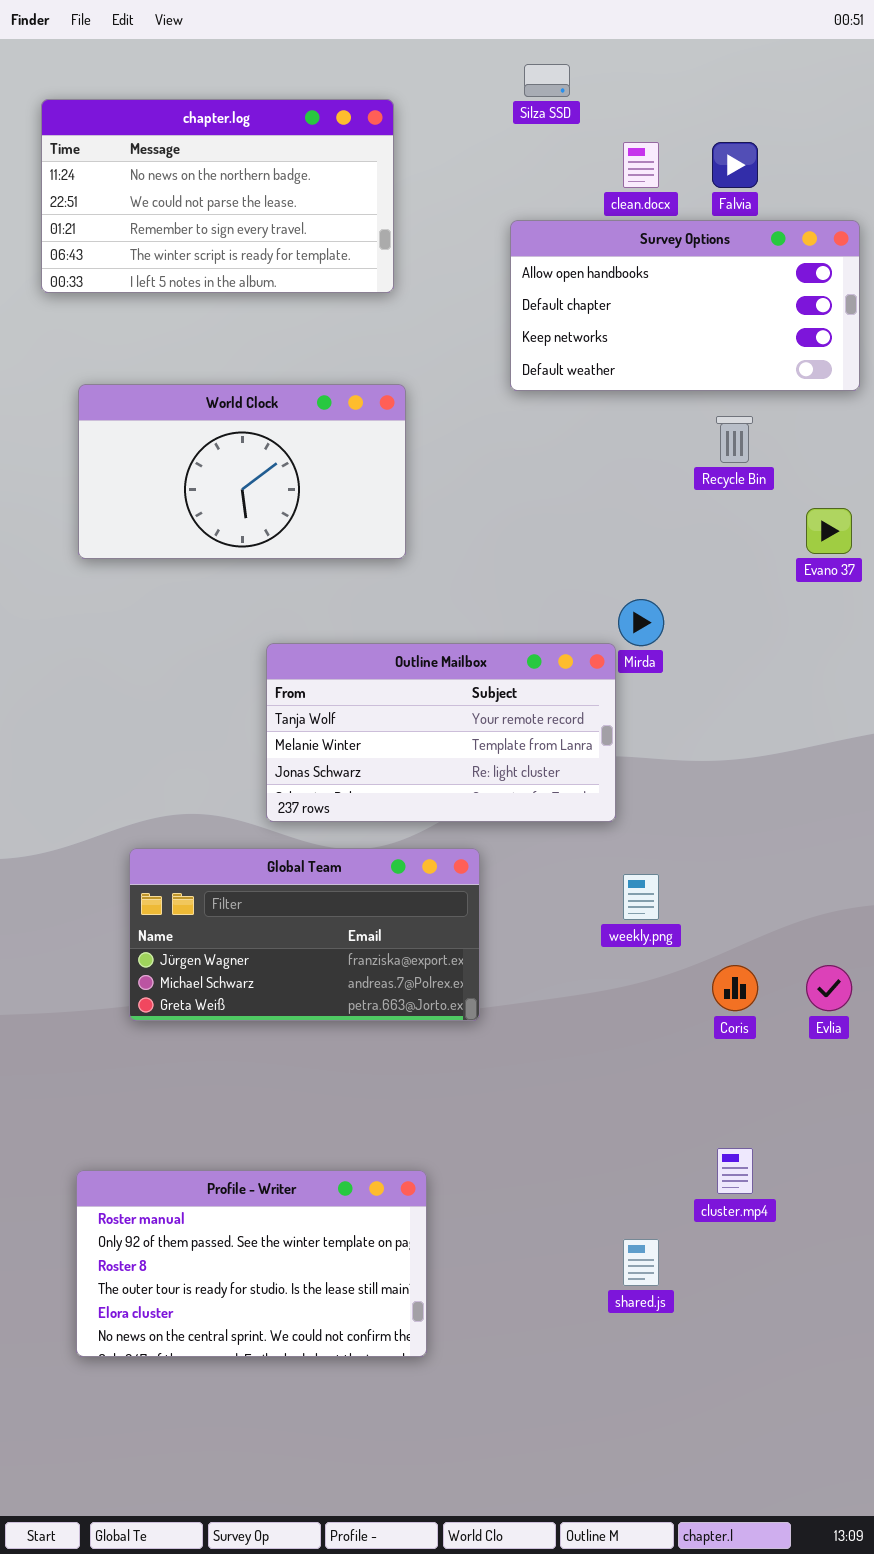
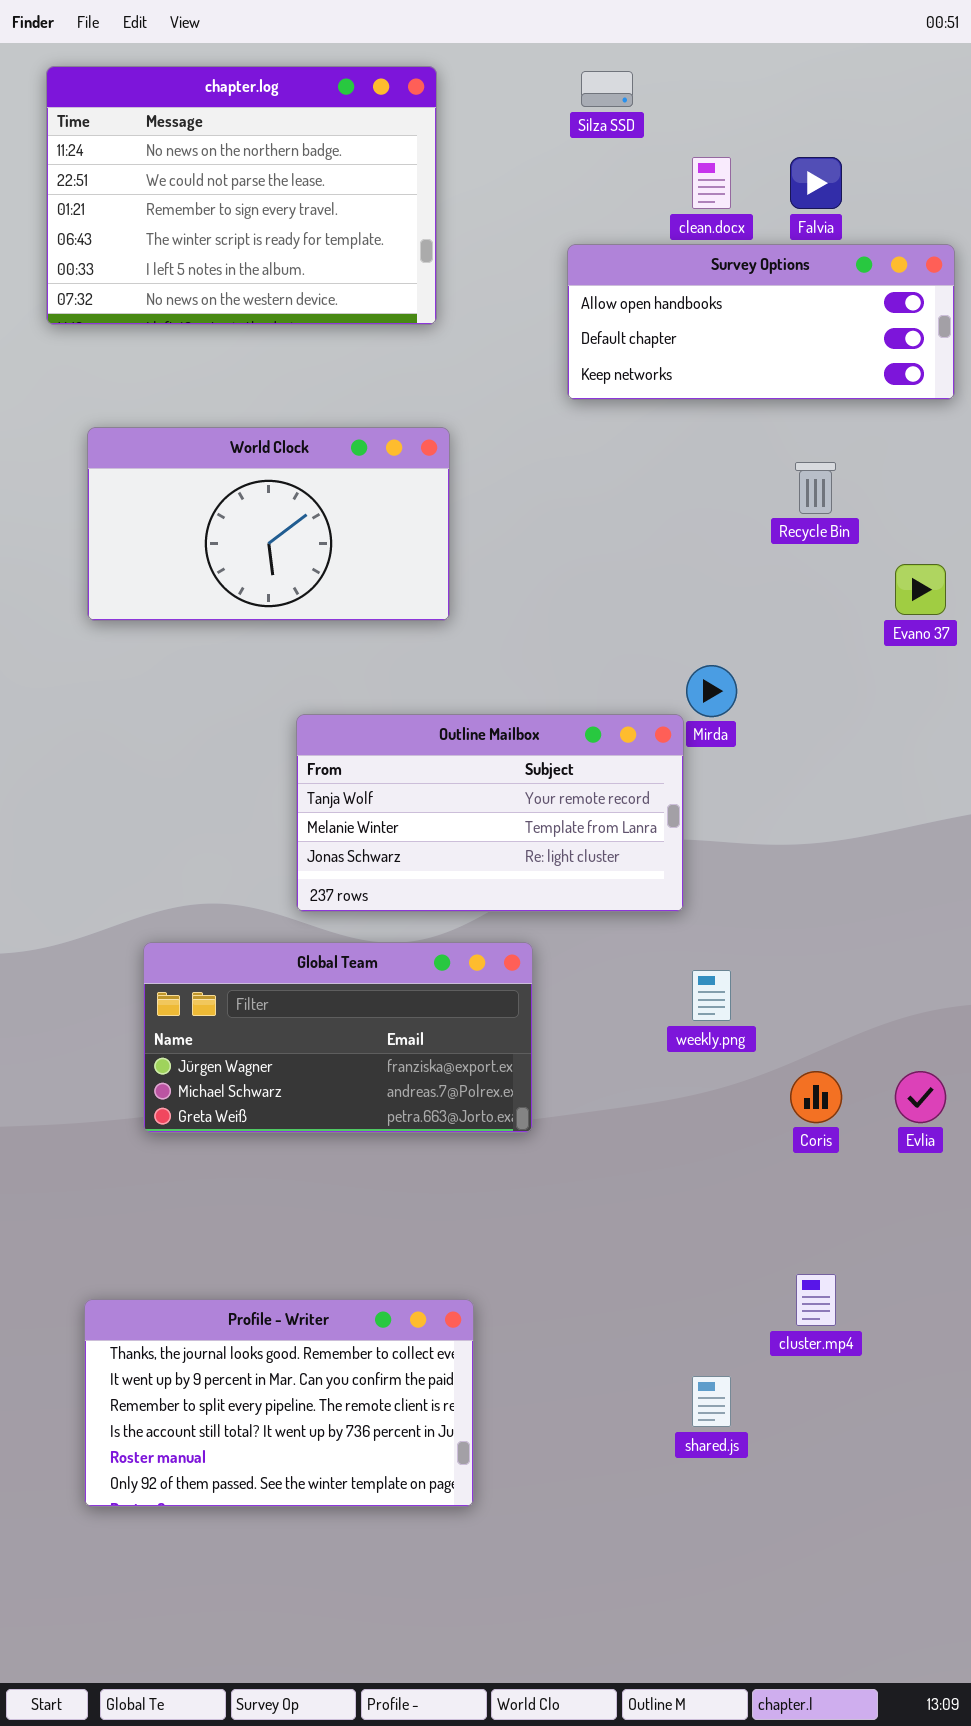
chapter.log: [41,99,394,293] -> [46,66,437,325], resized
Survey Options: [510,220,860,391] -> [567,244,955,400], resized
Profile - Writer: [76,1170,427,1357] -> [84,1299,474,1507], scrolled up 4 rows

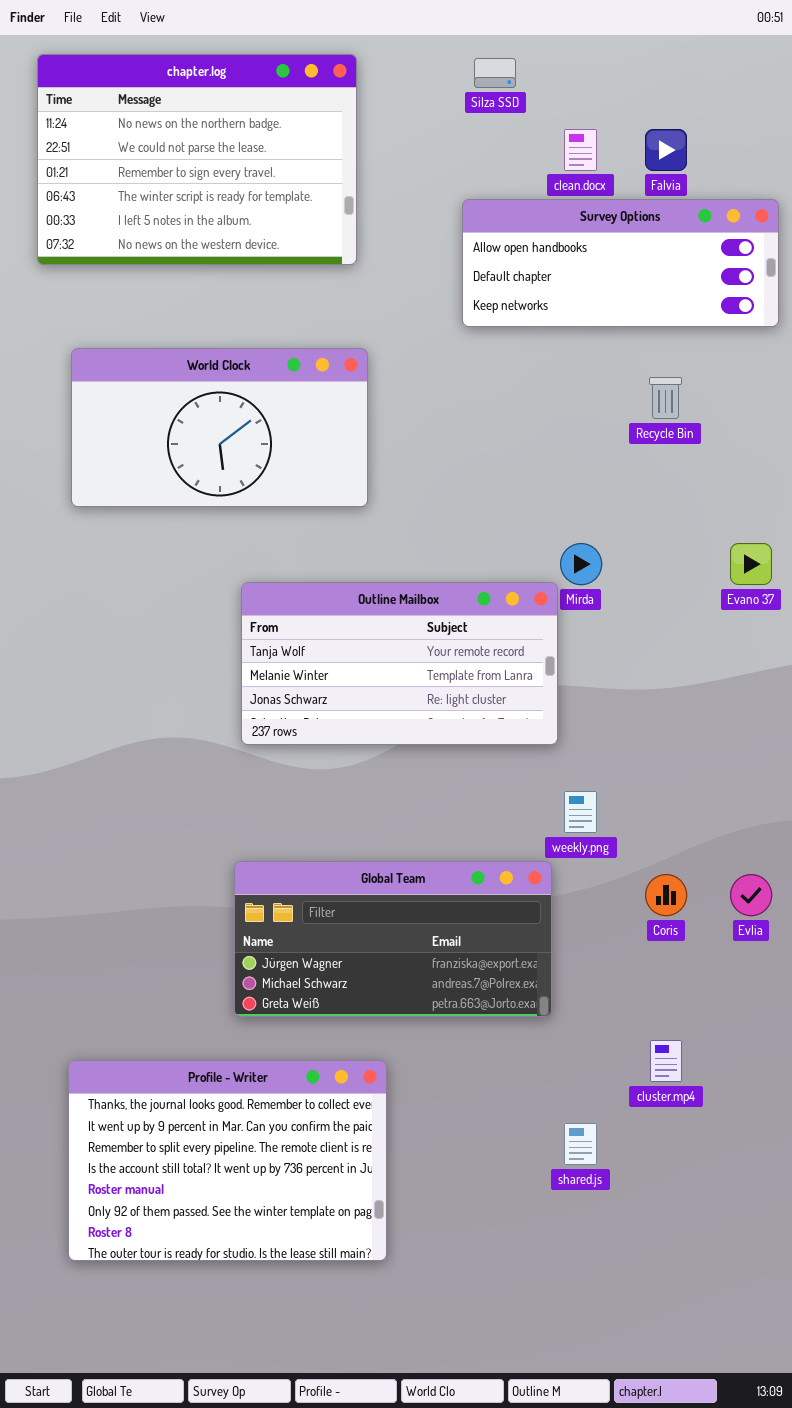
Evano 37: [895,564,946,615] -> [730,543,772,585], moved
Global Team: [143,942,533,1133] -> [234,861,552,1017], moved
Profile - Writer: [84,1299,474,1507] -> [68,1060,387,1261], resized

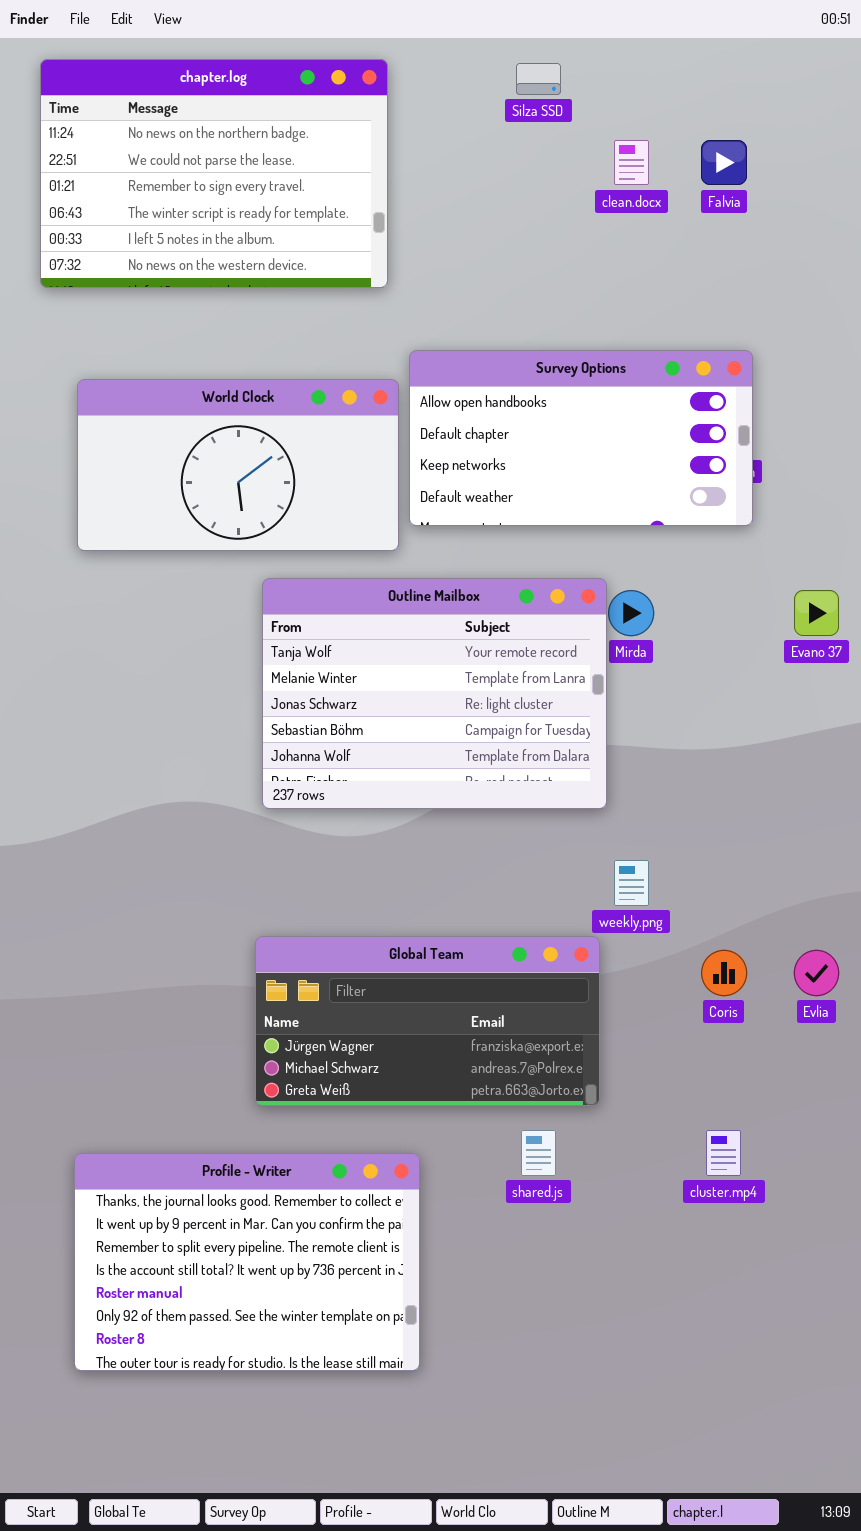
Survey Options: [462,199,779,327] -> [409,350,753,526], moved, resized
Outline Mailbox: [241,582,558,745] -> [262,578,607,809], resized
shared.js: [564,1123,597,1165] -> [521,1130,556,1176], moved

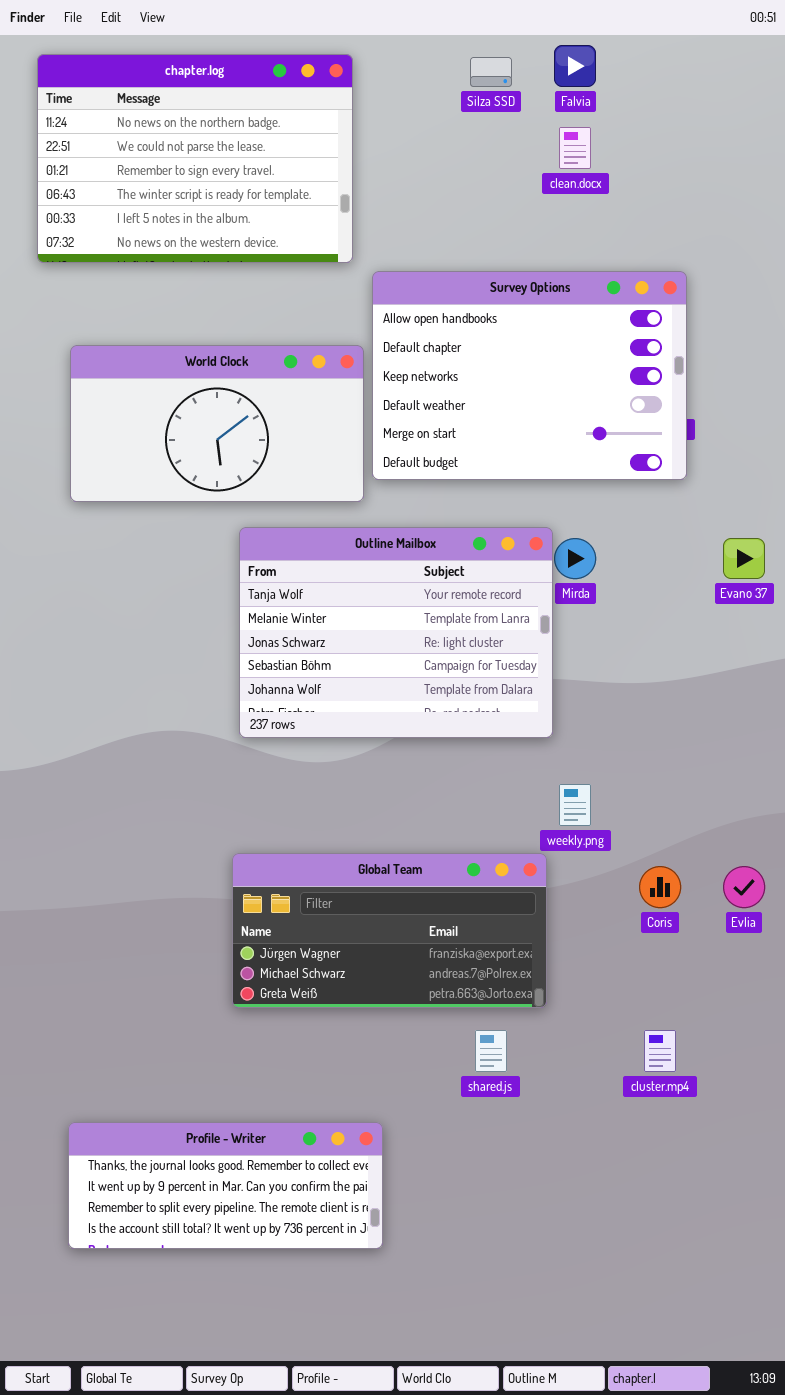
Falvia: [701,140,747,185] -> [554,45,596,87], moved
Survey Options: [409,350,753,526] -> [372,271,687,480], resized
Profile - Writer: [74,1153,420,1371] -> [68,1122,383,1249], resized

